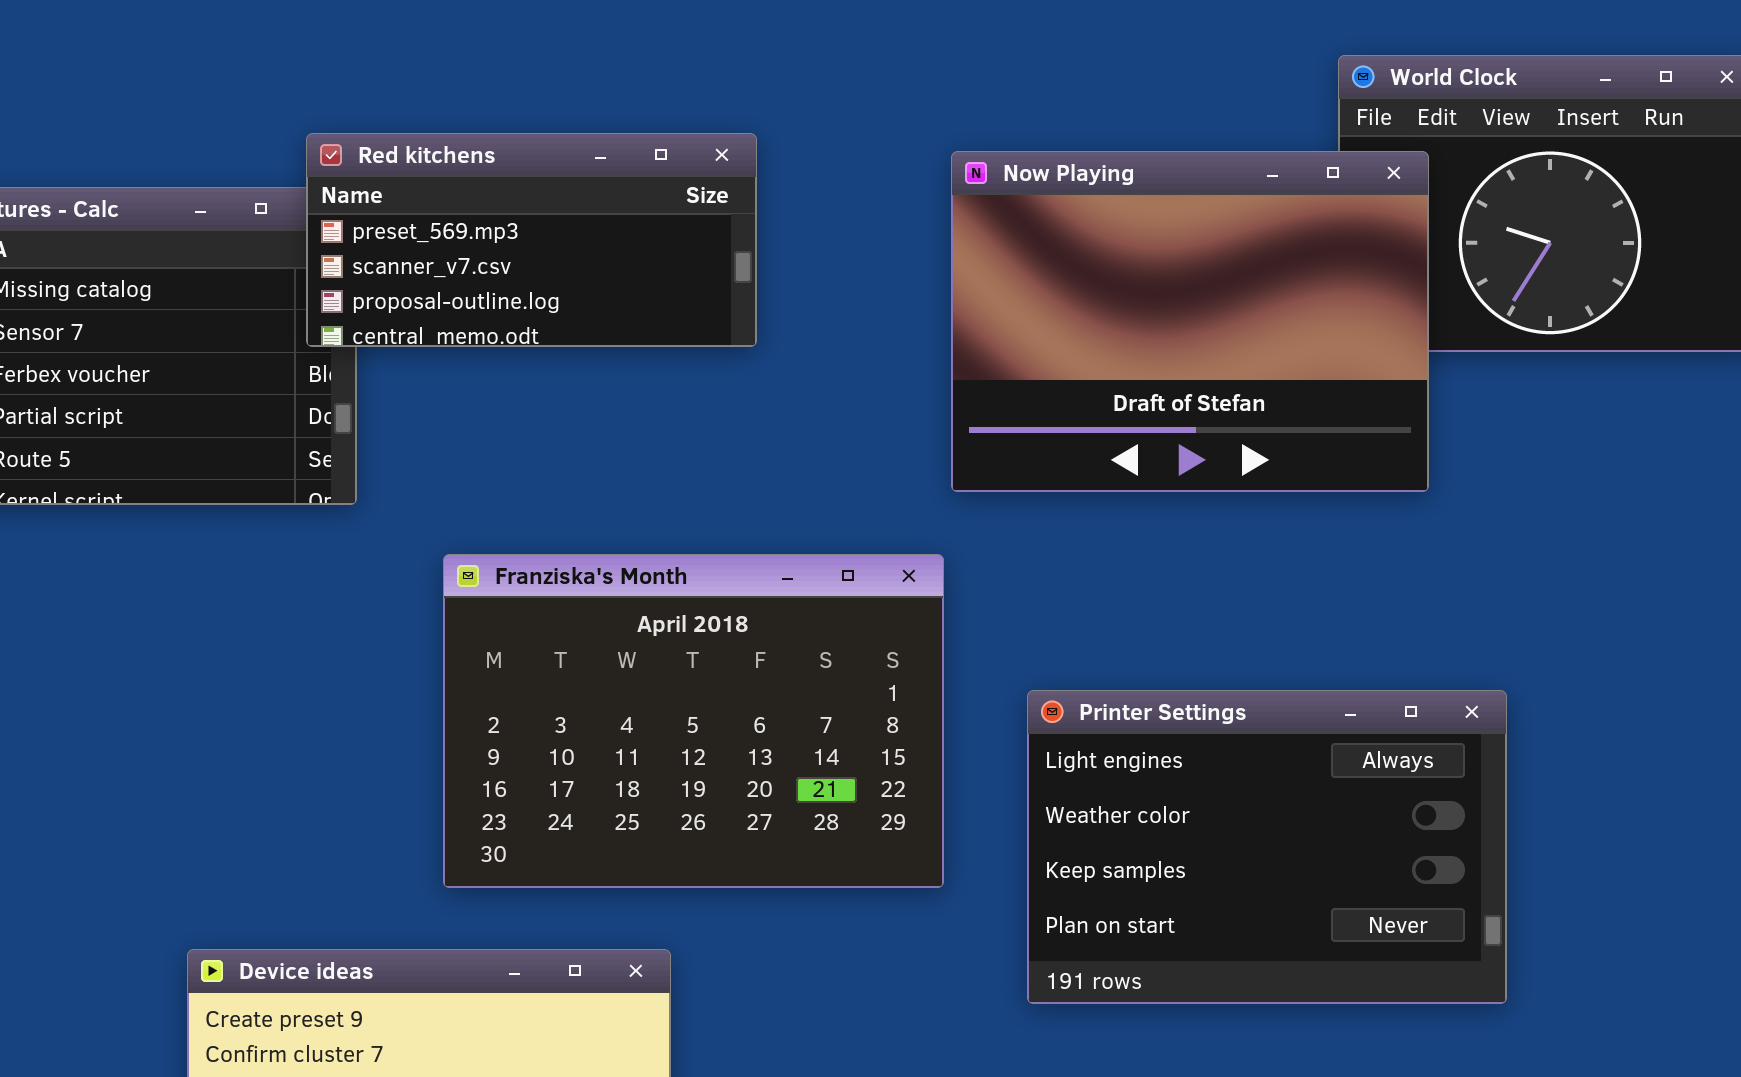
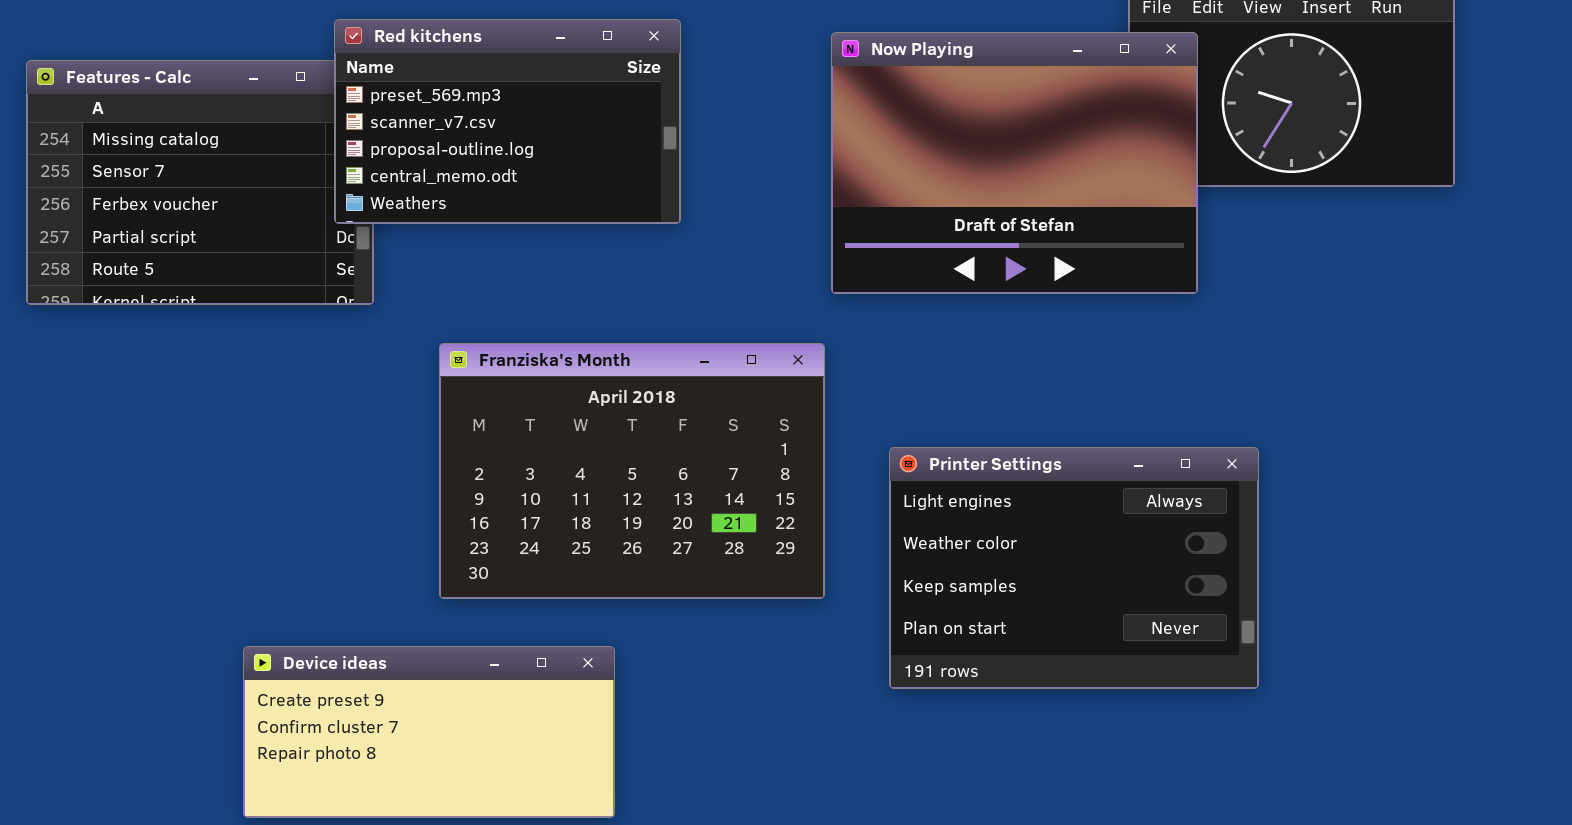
Red kitchens: [306,133,757,347] -> [334,19,681,224], resized

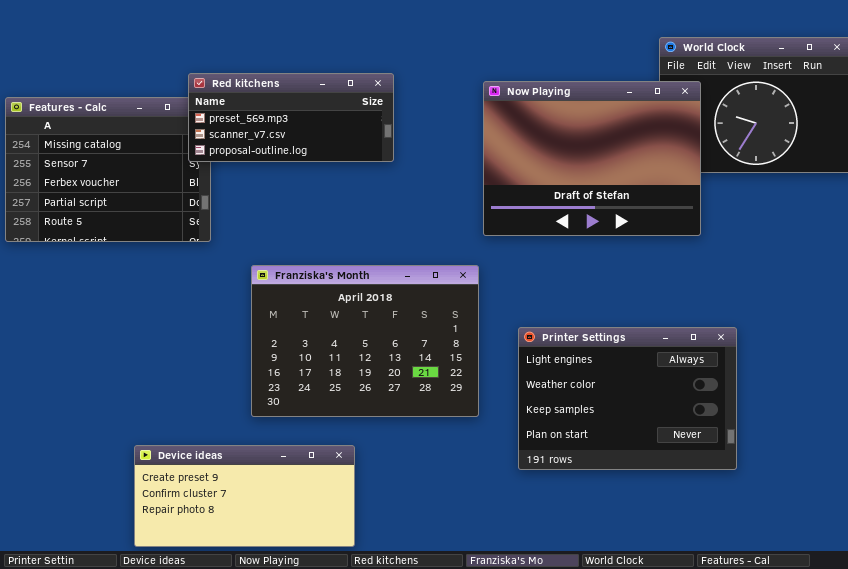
Red kitchens: [334,19,681,224] -> [188,73,394,162], resized

